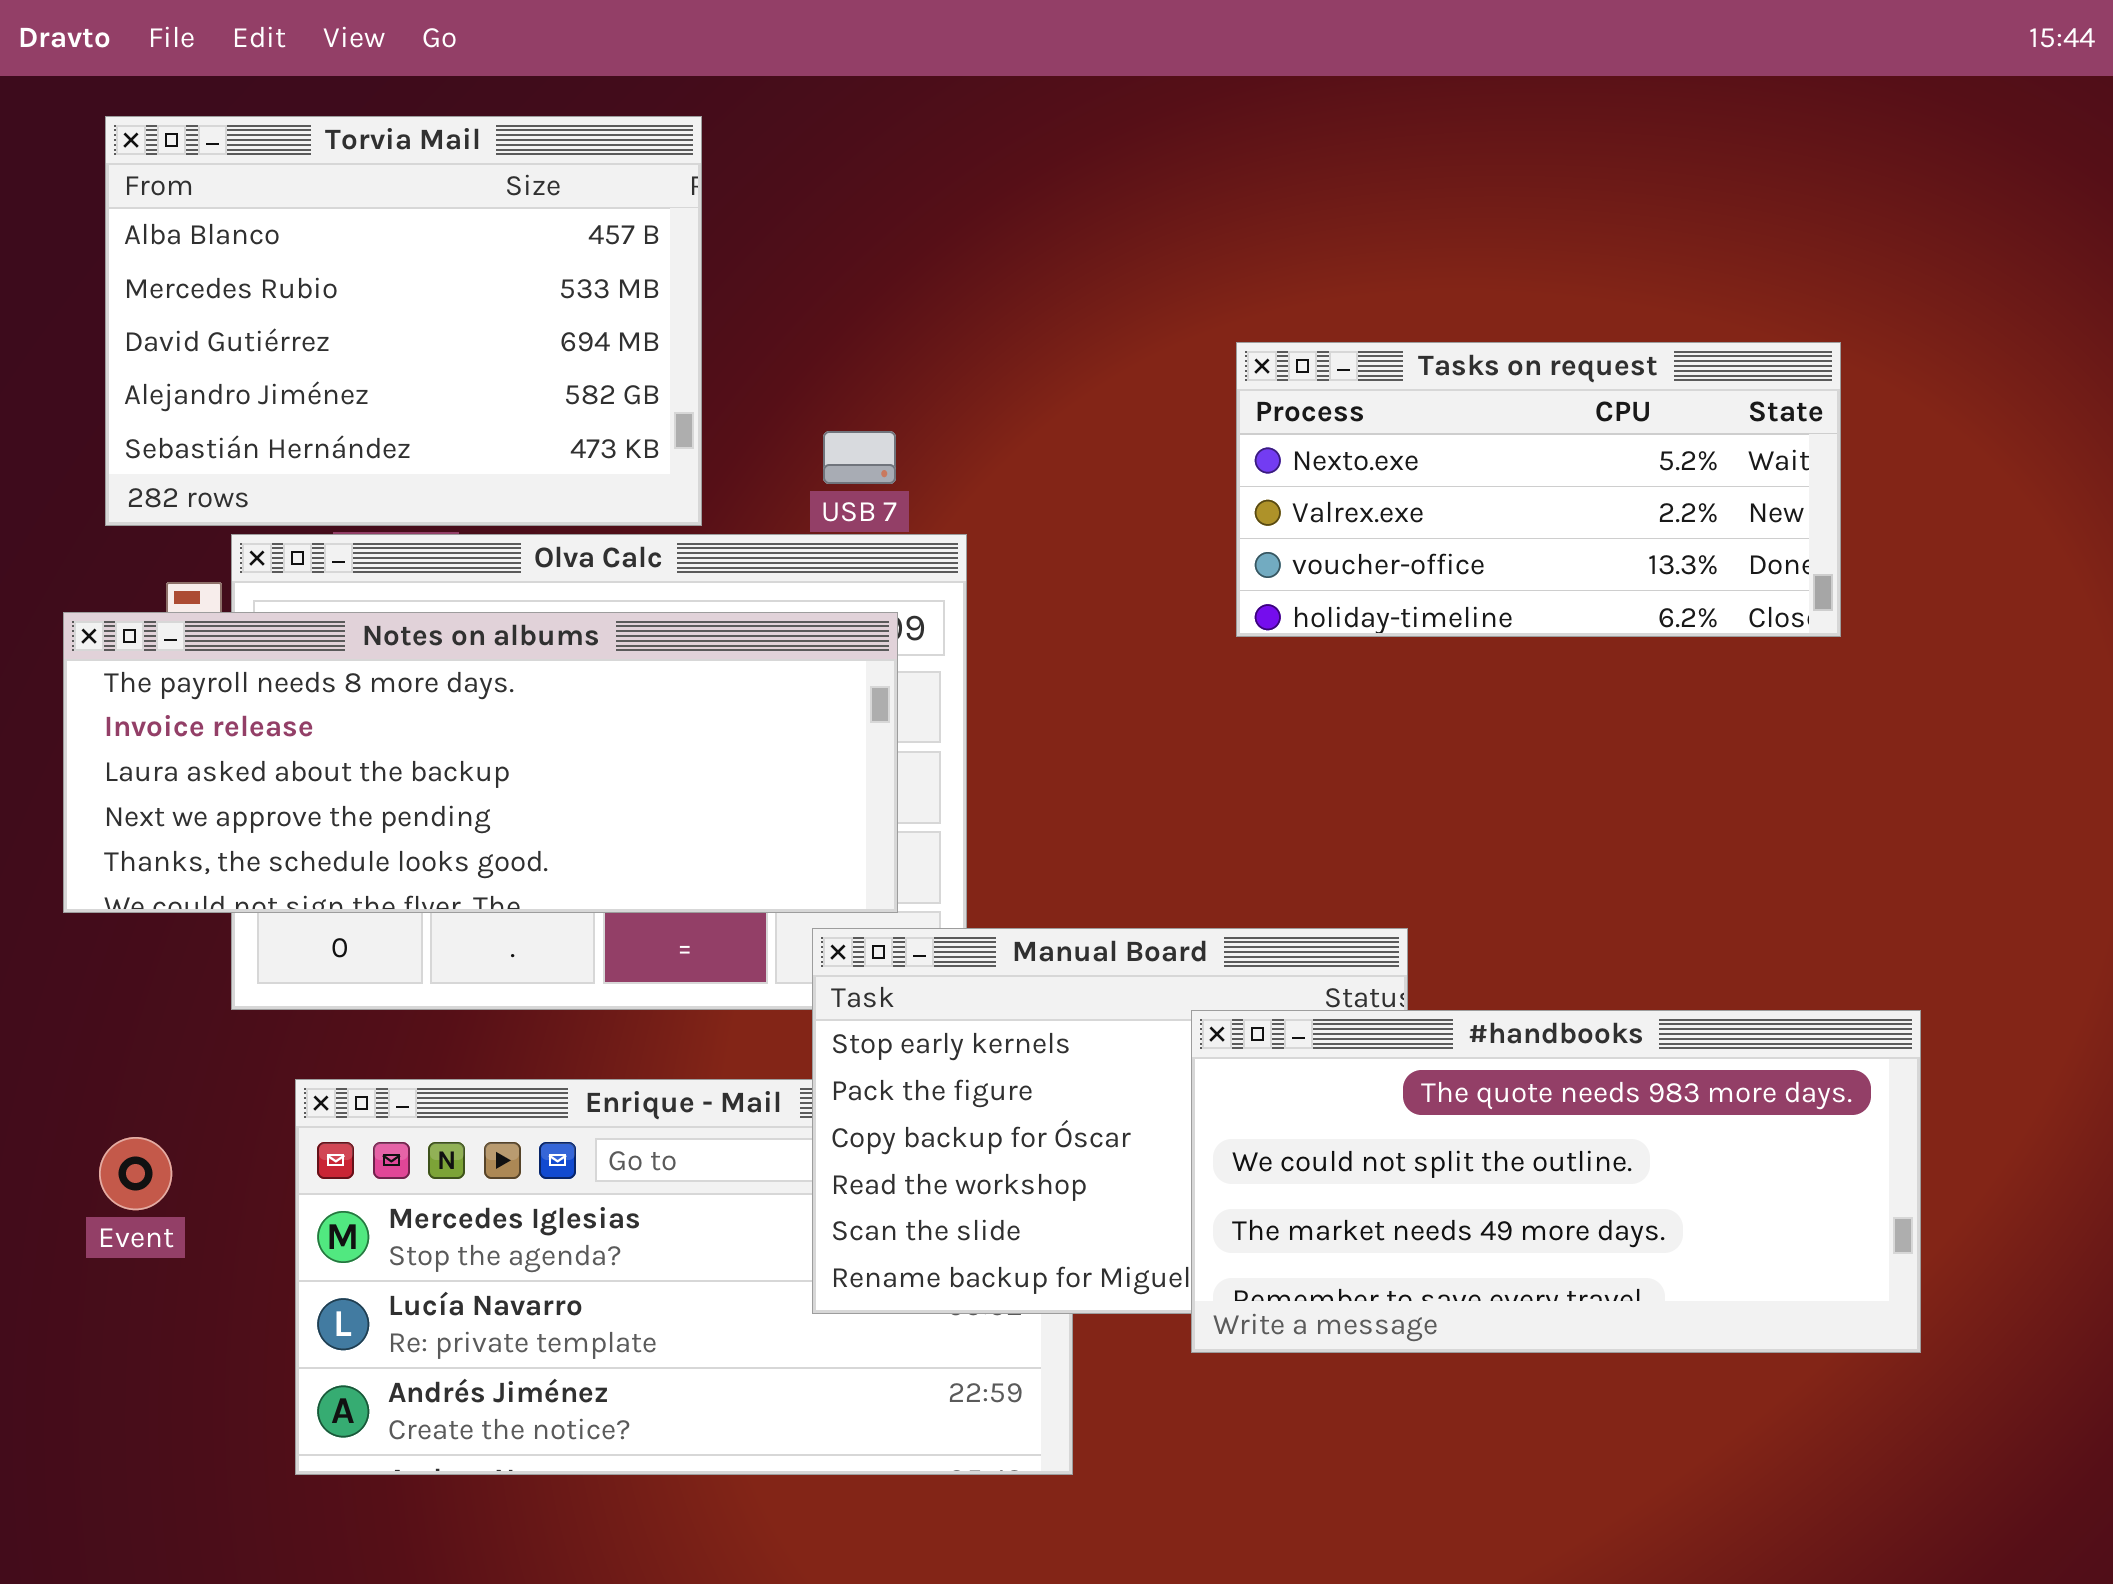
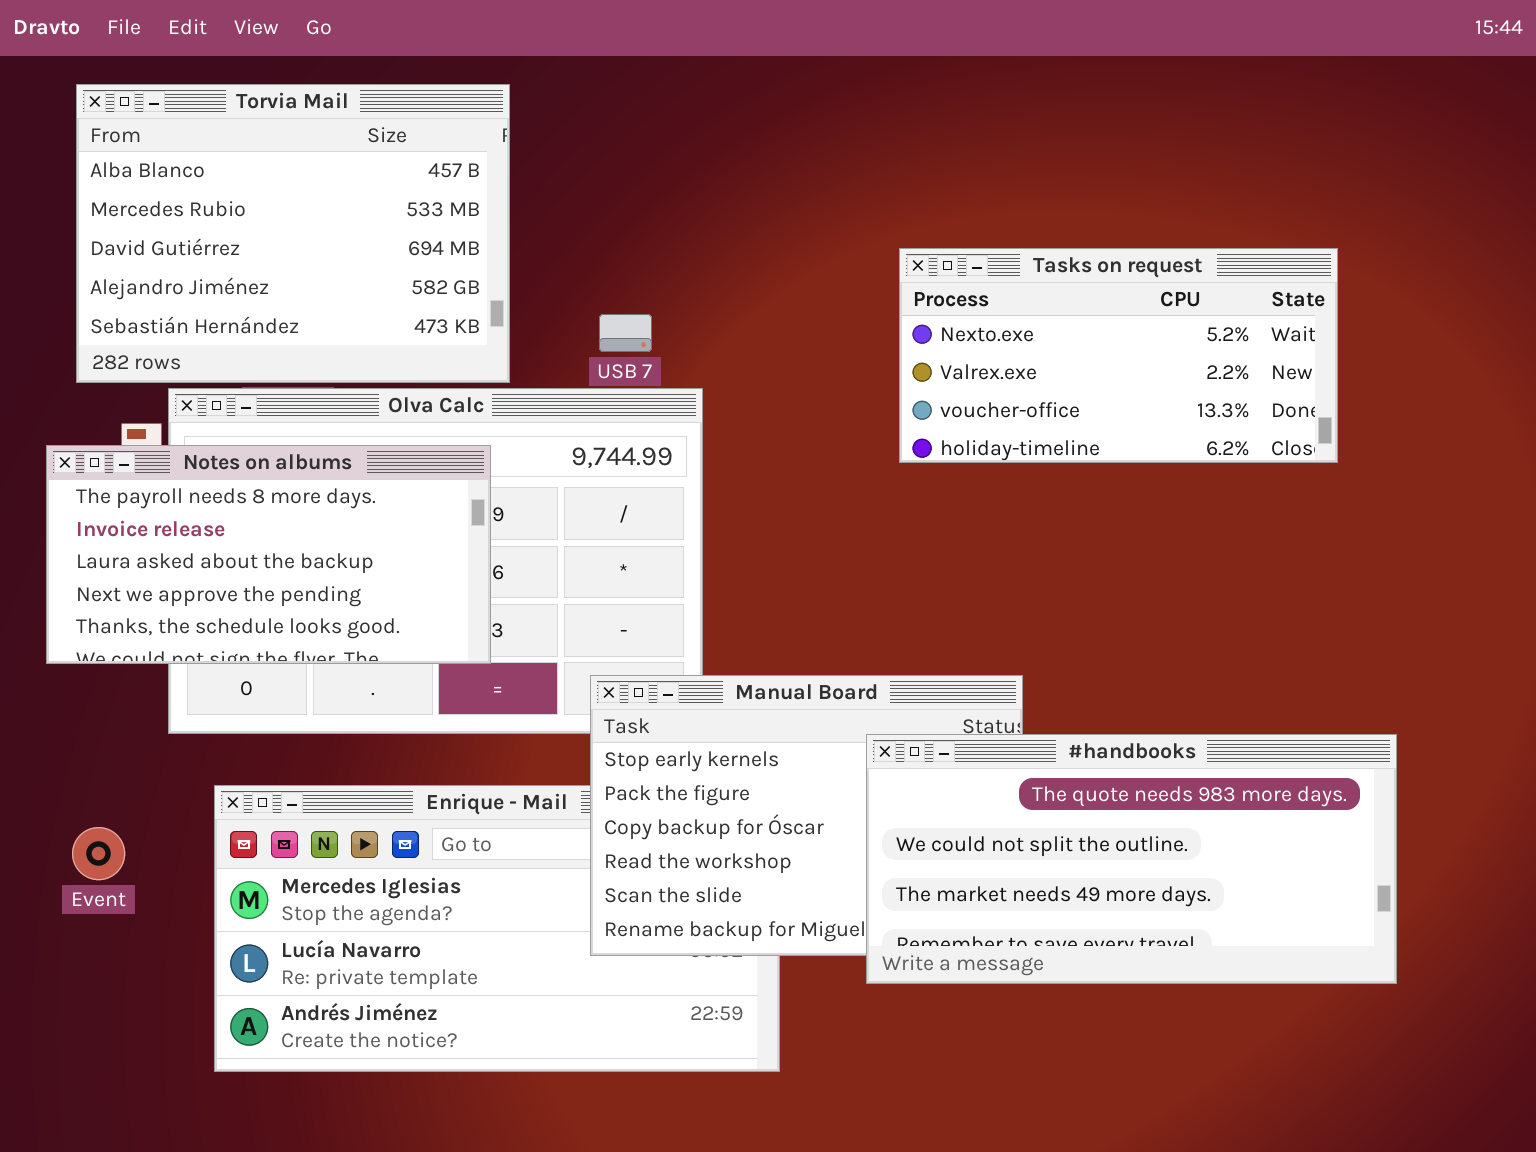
Notes on albums: [63,612,898,913] -> [46,445,491,664], resized

